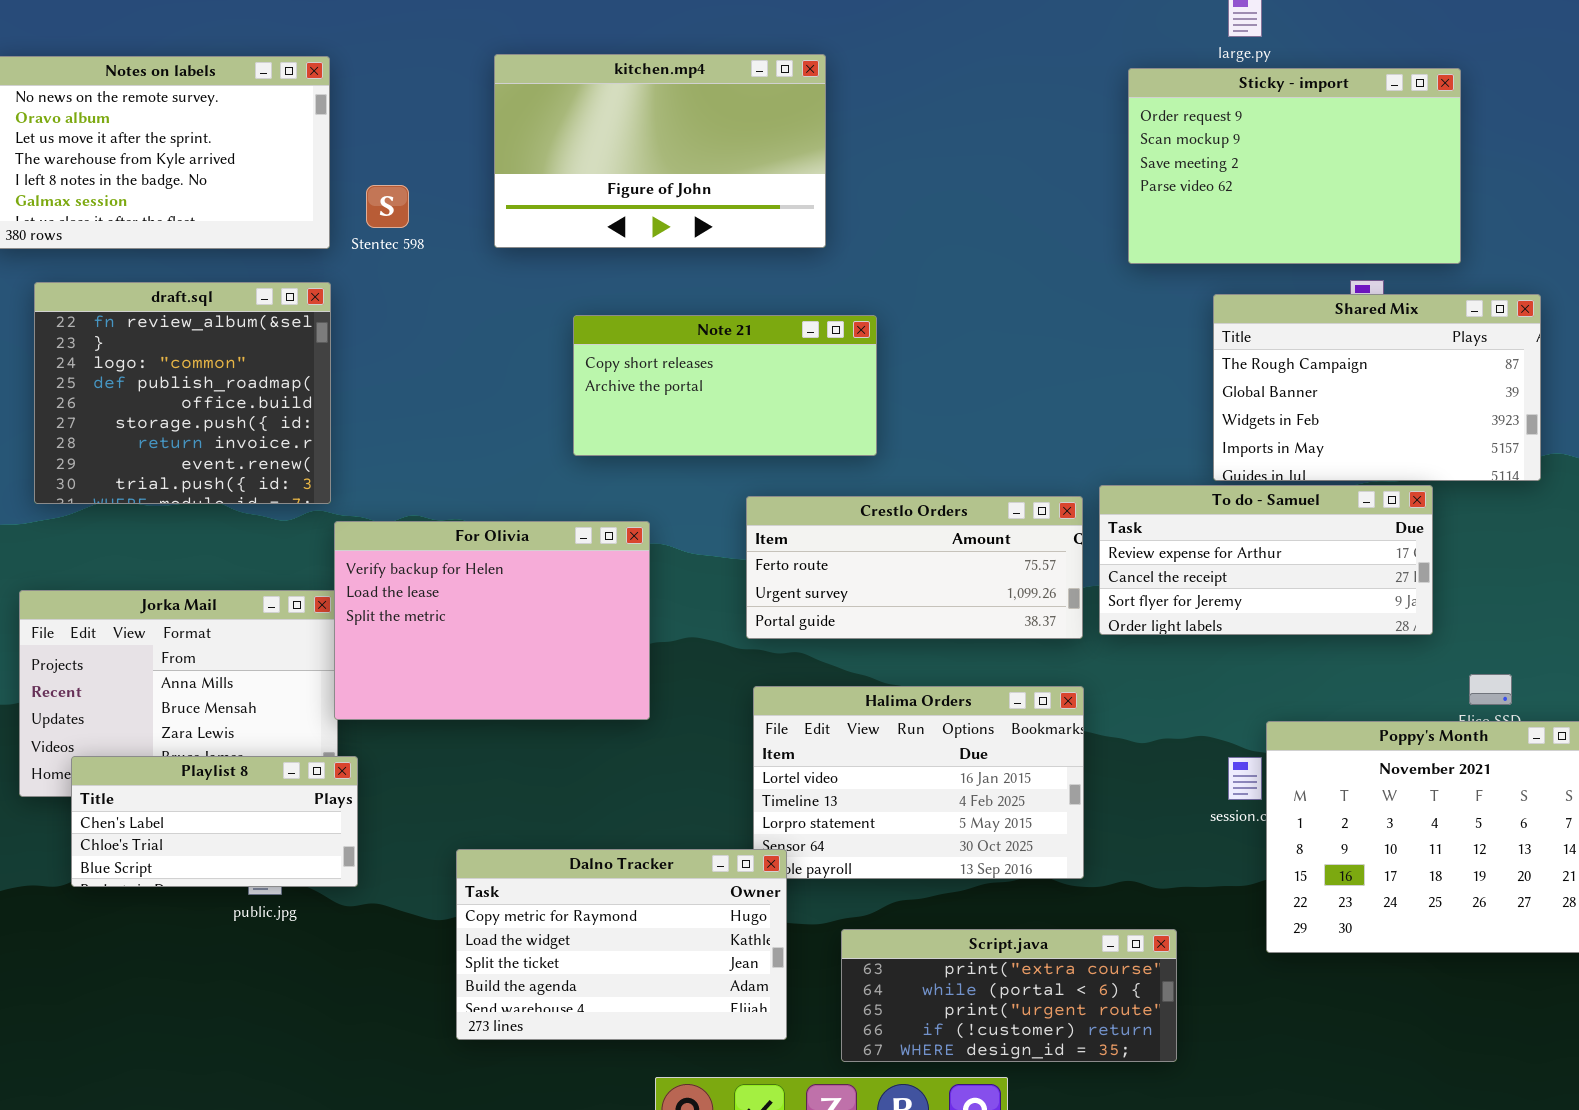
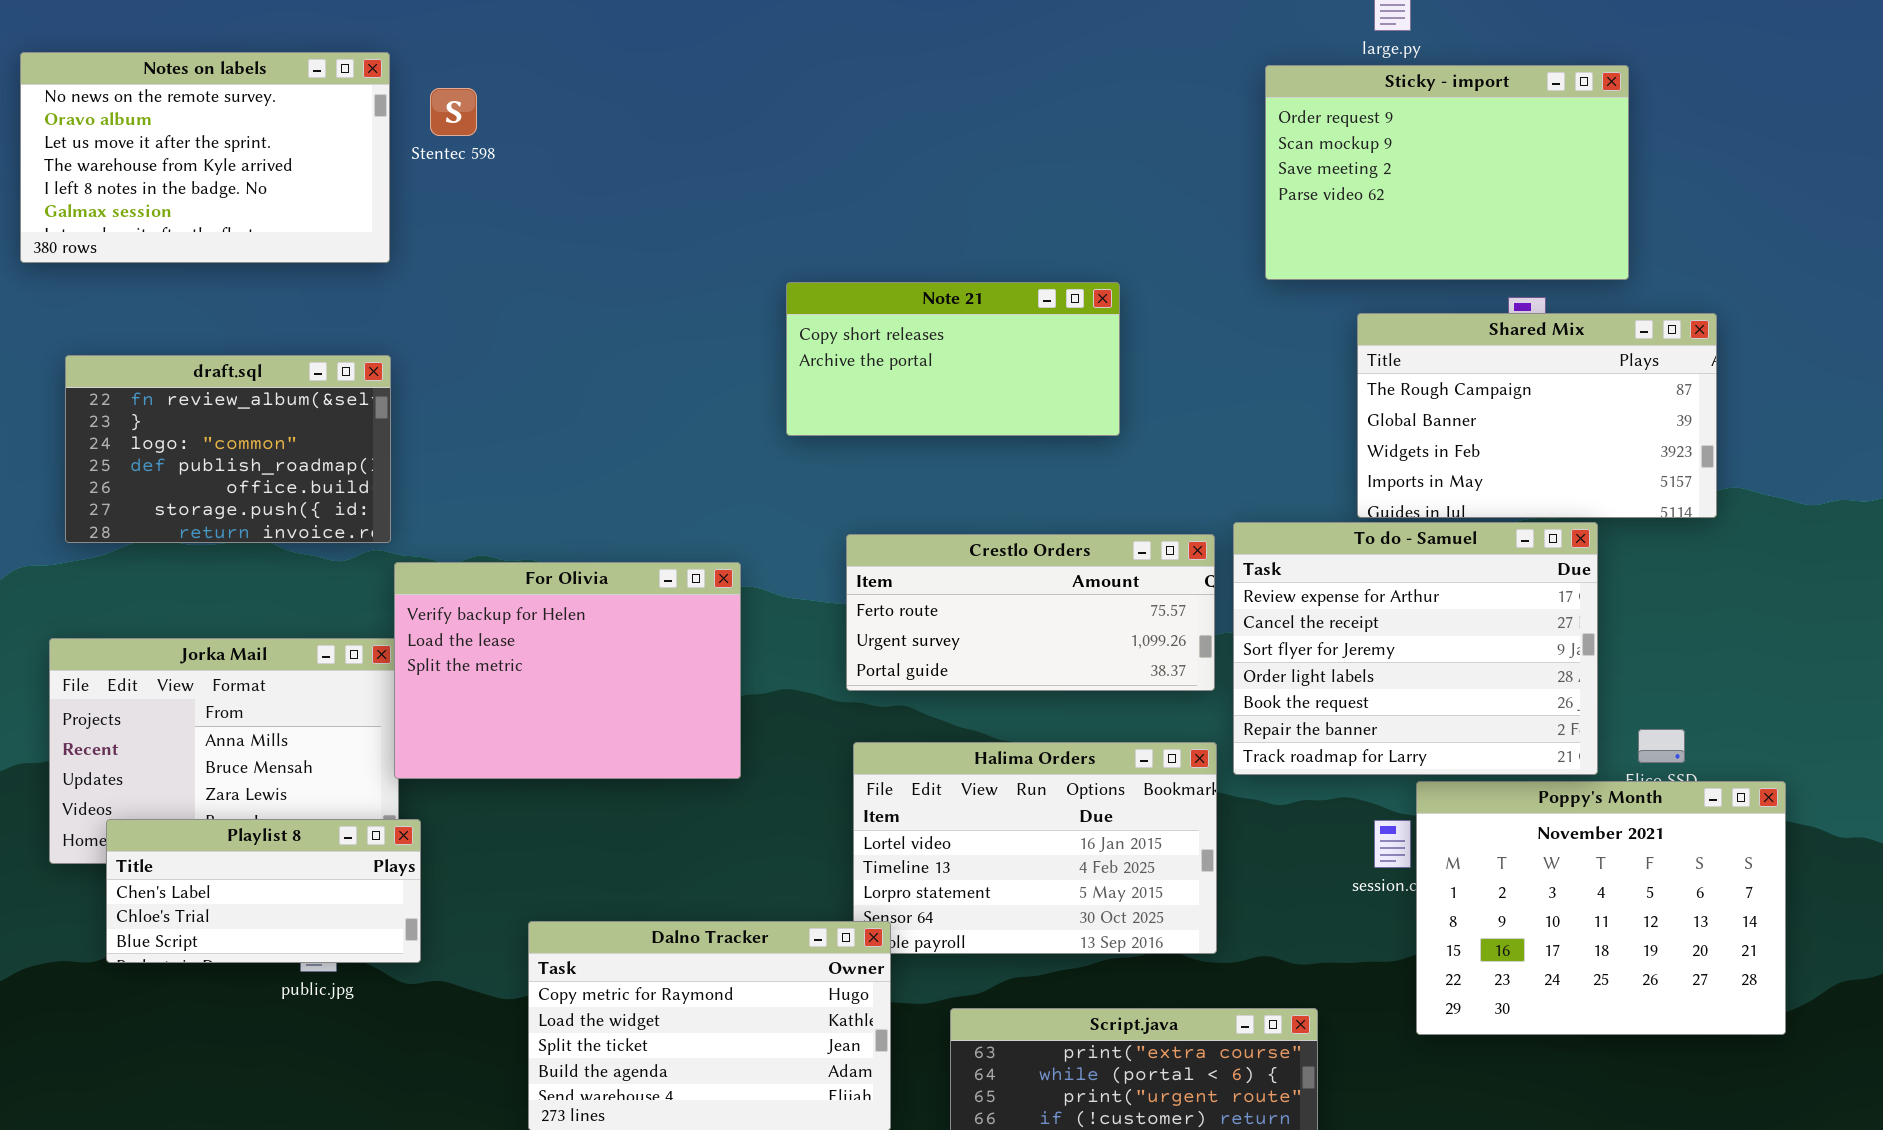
kitchen.mp4: [494,54,826,248] -> none, closed
Stentec 598: [366,185,409,228] -> [430,88,477,136], moved
draft.sql: [34,282,331,504] -> [65,355,391,543], resized
Note 21: [573,315,877,456] -> [786,282,1120,436], moved
To do - Samuel: [1099,485,1433,635] -> [1233,522,1598,775], resized

